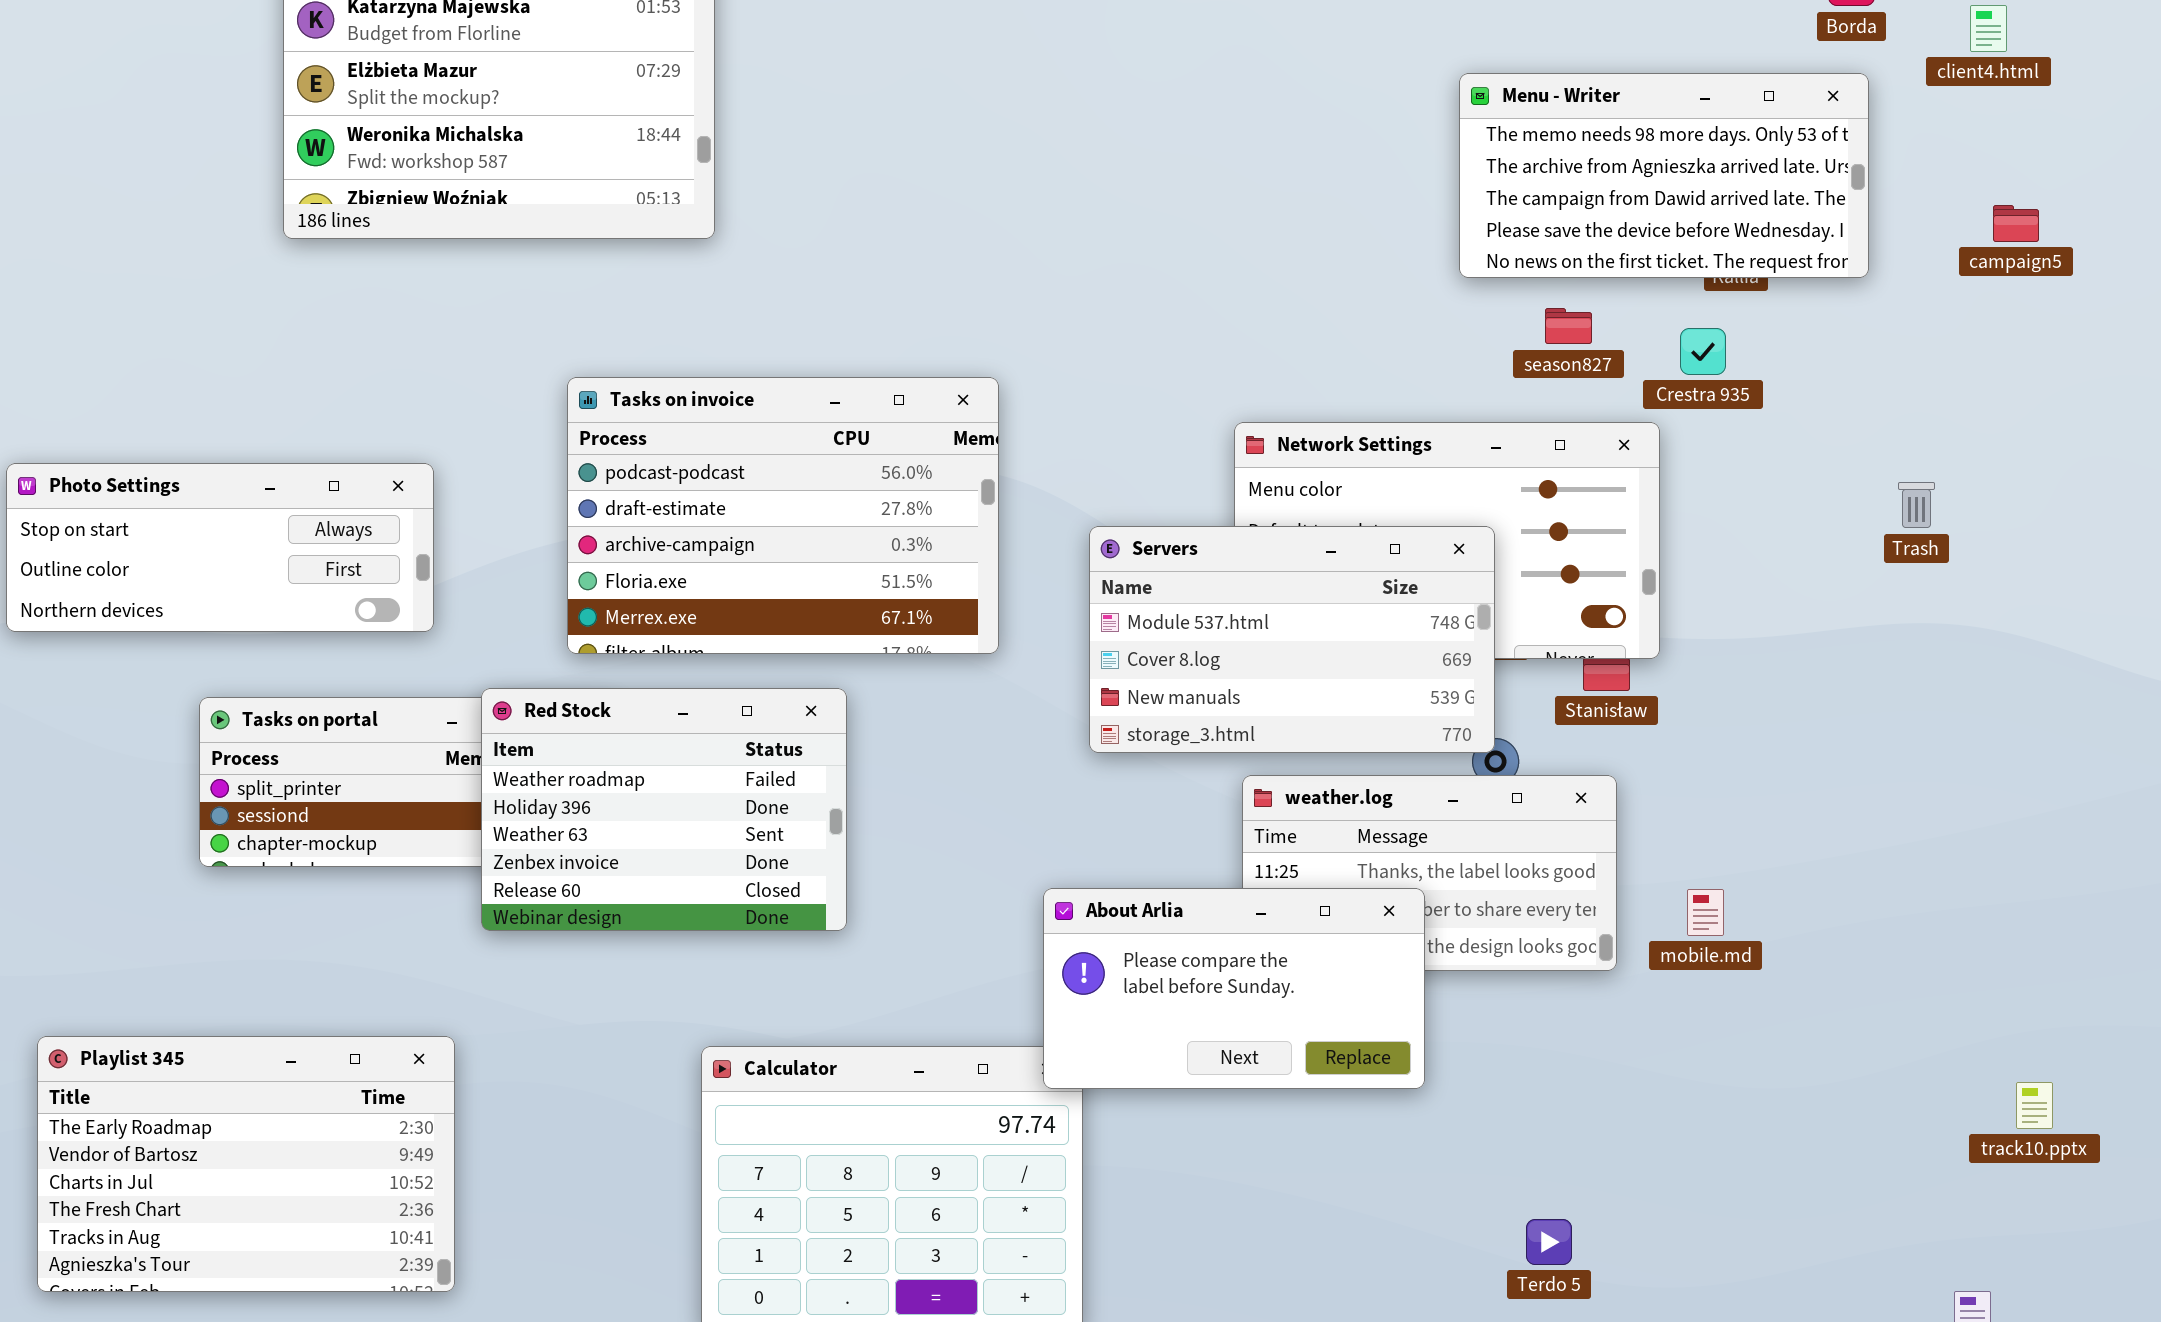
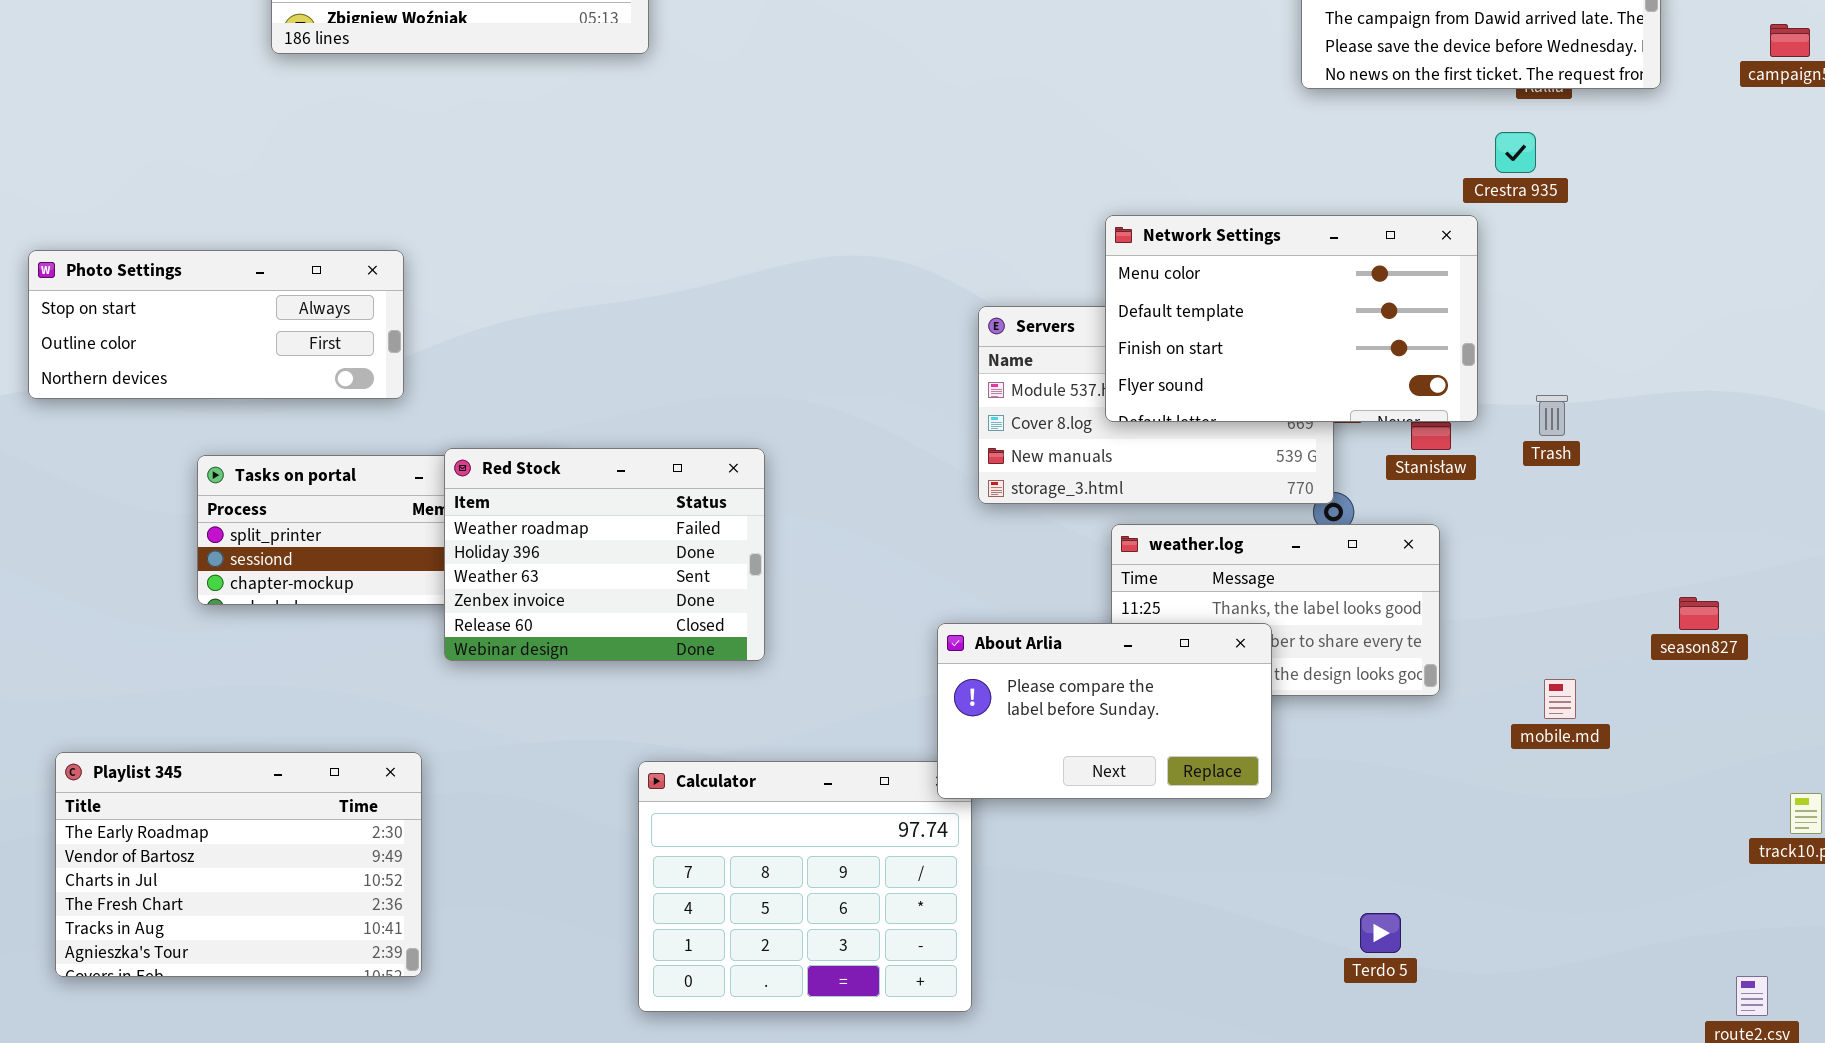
season827: [1545,308,1592,344] -> [1679,597,1719,630], moved
Tasks on invoice: [567,377,999,654] -> none, closed
Network Settings: [1234,422,1660,659] -> [1105,215,1478,422], raised
Trash: [1898,482,1935,528] -> [1536,395,1568,436], moved
mobile.md: [1687,889,1724,936] -> [1544,679,1576,719], moved

